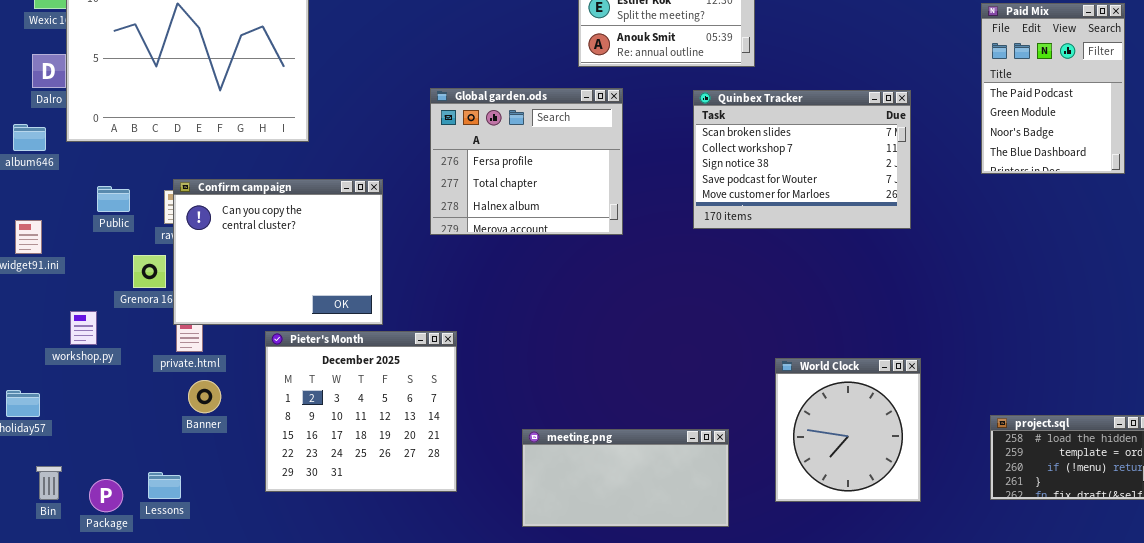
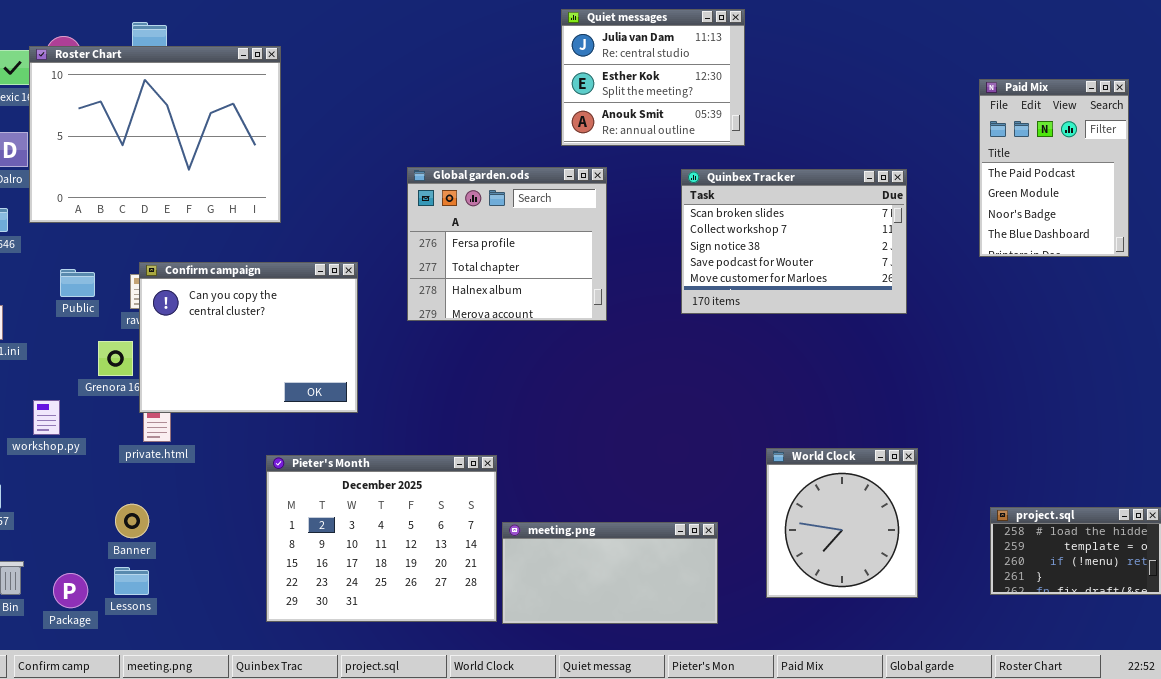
Pieter's Month: [265,331,457,492] -> [266,455,497,622], moved, resized
Banner: [188,380,221,413] -> [115,504,149,538], moved

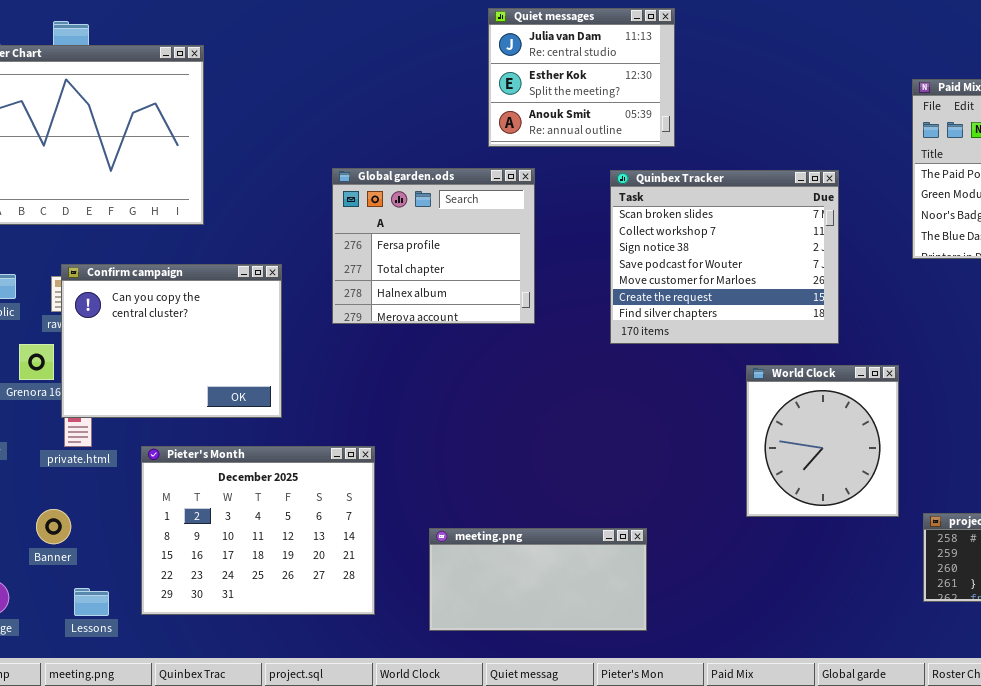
Quinbex Tracker: [681,169,907,314] -> [610,170,839,344], resized
World Clock: [766,448,918,598] -> [746,365,899,517], moved
Pieter's Month: [266,455,497,622] -> [141,446,375,615], moved
Lessons: [114,567,149,595] -> [74,588,109,616], moved

